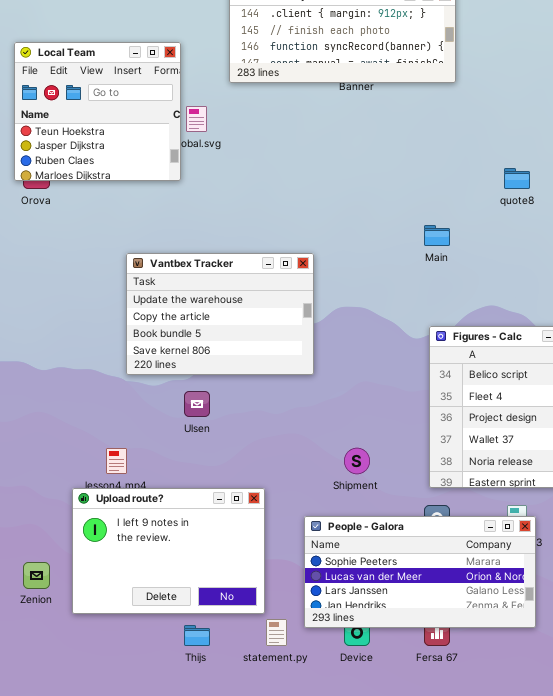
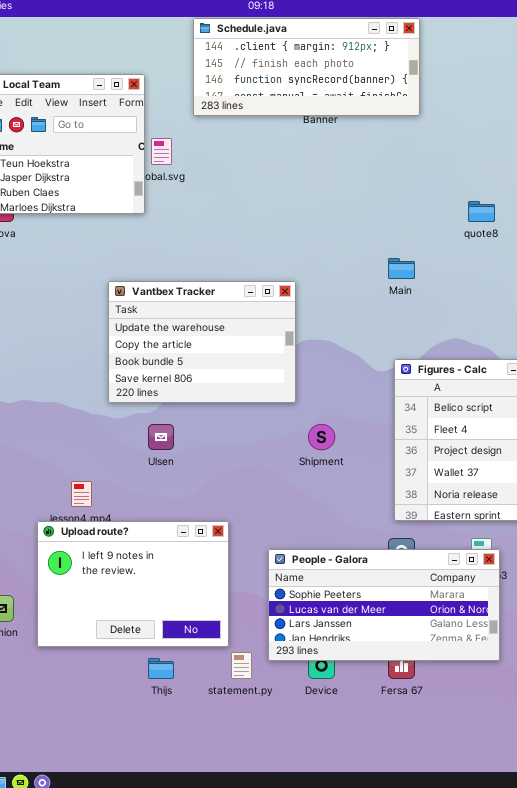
Vantbex Tracker: [126,253,314,375] -> [108,281,296,403], moved
Shipment: [344,448,370,474] -> [308,424,335,450], moved

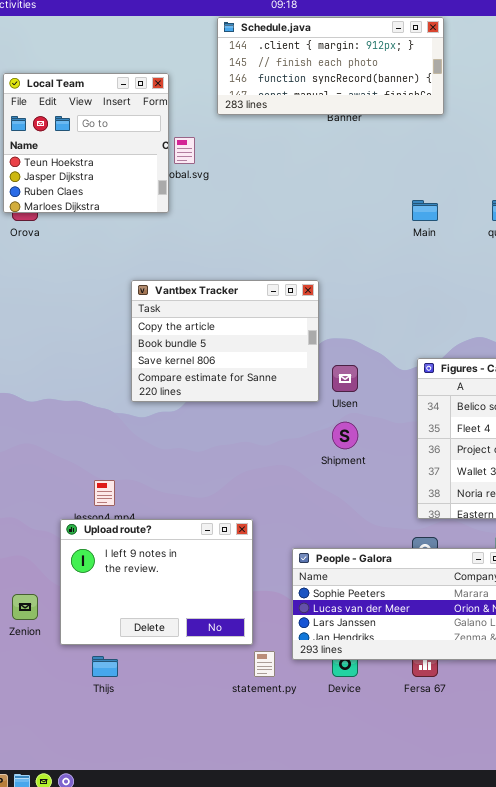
Main: [388,258,415,279] -> [412,200,438,221], moved
Vantbex Tracker: [108,281,296,403] -> [131,280,319,402], scrolled down 1 row
Ulsen: [148,424,174,450] -> [332,365,358,392], moved
Thijs: [148,658,174,679] -> [92,656,118,677], moved

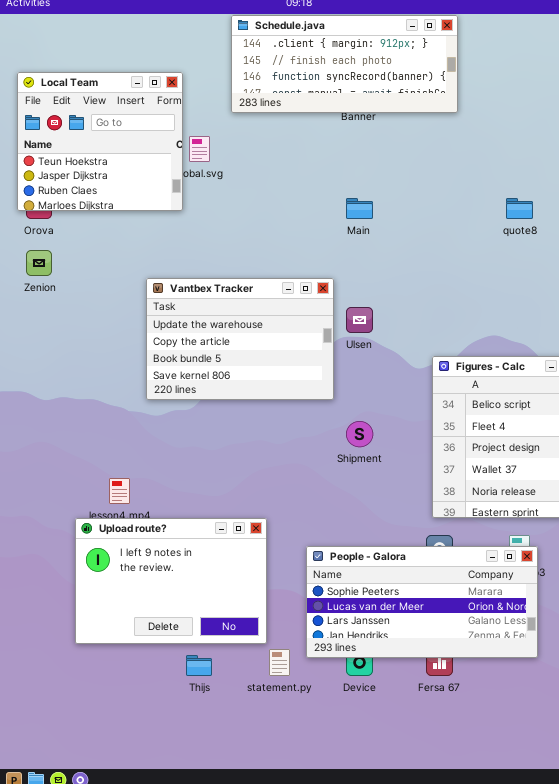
Main: [412,200,438,221] -> [346,198,373,219], moved
Vantbex Tracker: [131,280,319,402] -> [146,278,334,400], scrolled up 1 row
Ulsen: [332,365,358,392] -> [346,307,373,333], moved
Zenion: [12,594,38,620] -> [26,250,52,276], moved
Thijs: [92,656,118,677] -> [186,655,212,676], moved

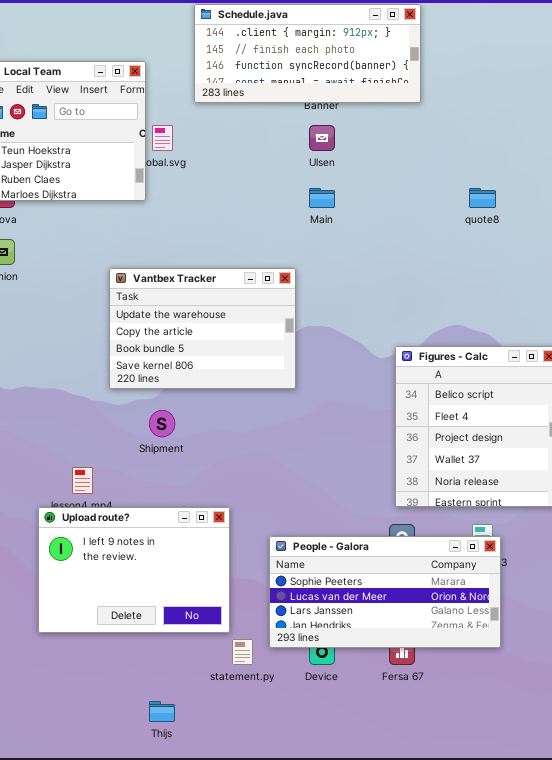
Ulsen: [346,307,373,333] -> [309,125,335,151], moved
Shipment: [346,421,373,447] -> [149,410,175,437], moved
Thijs: [186,655,212,676] -> [149,701,175,722], moved

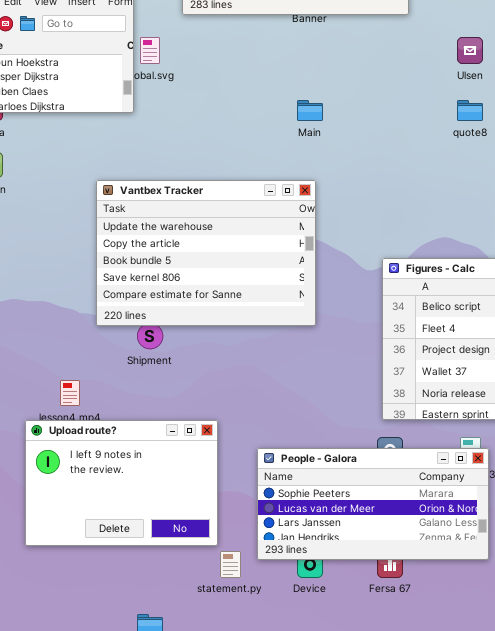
Ulsen: [309,125,335,151] -> [457,37,483,64], moved
Vantbex Tracker: [109,268,296,389] -> [96,180,316,326], resized

